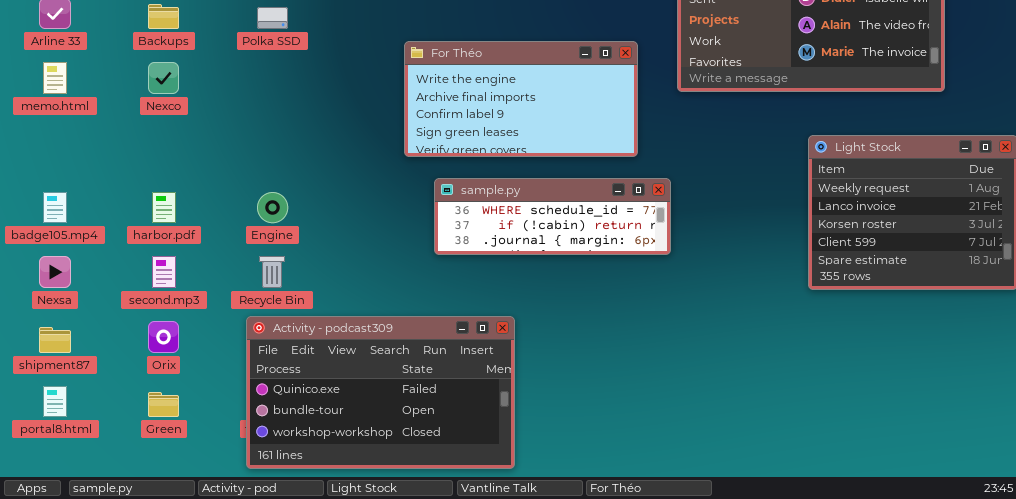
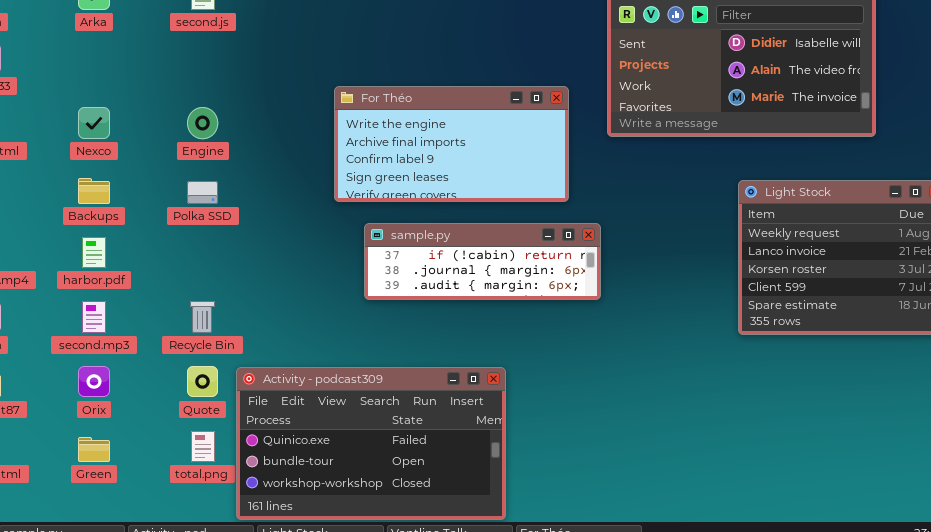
Backups: [148,4,179,29] -> [78,178,110,204], moved
Polka SSD: [257,7,288,29] -> [187,181,218,204], moved
sample.py: [434,178,671,255] -> [364,223,601,300], scrolled down 1 row
Engine: [257,192,288,223] -> [187,107,218,139], moved
Activity - podcast309: [246,316,515,469] -> [236,367,506,520], moved

